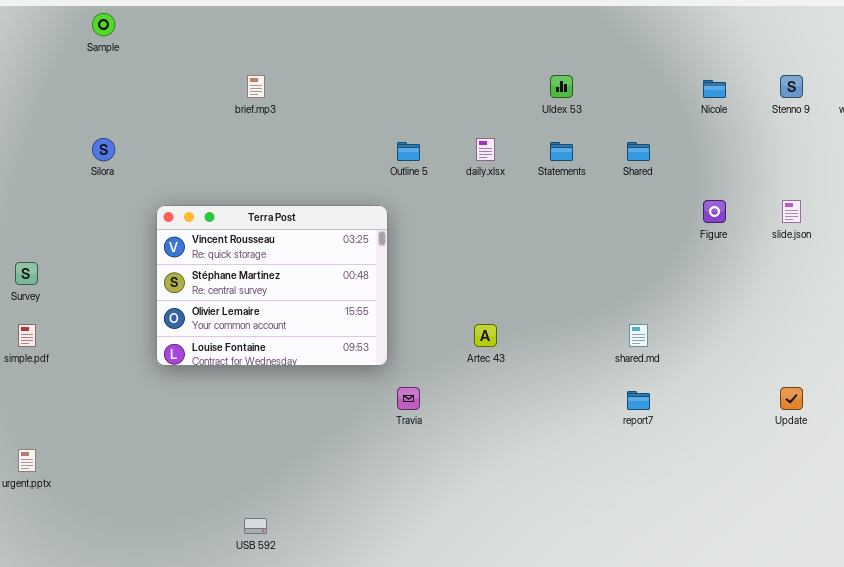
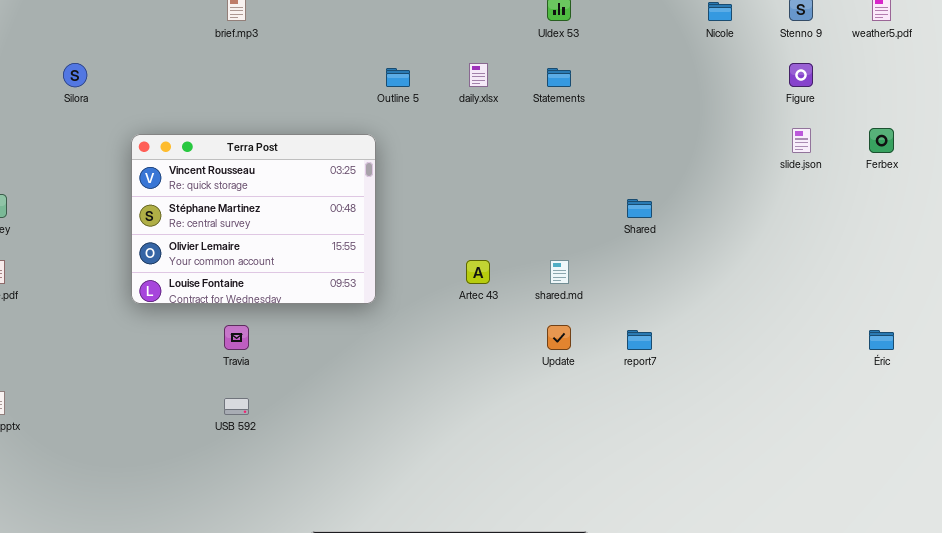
Shared: [627,142,650,161] -> [627,199,652,218], moved
Figure: [703,200,726,223] -> [789,63,813,87], moved
shared.md: [629,324,648,347] -> [550,260,569,284], moved
Travia: [397,387,420,410] -> [224,325,249,350], moved
Update: [780,387,803,410] -> [547,325,571,350], moved
USB 592: [244,518,267,534] -> [224,398,249,415], moved

